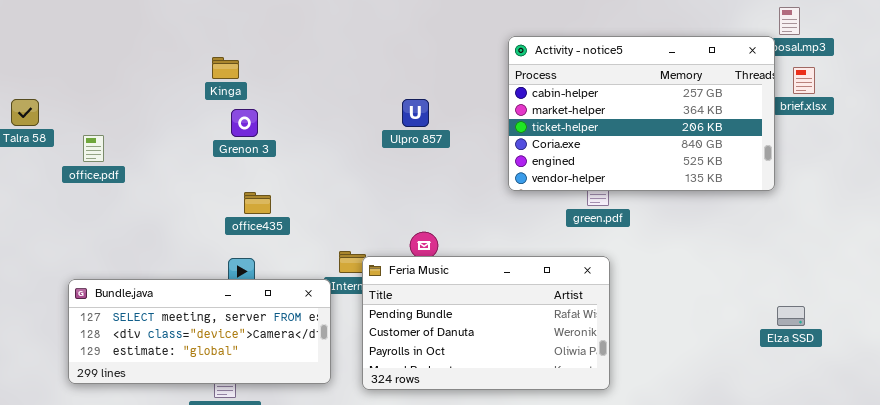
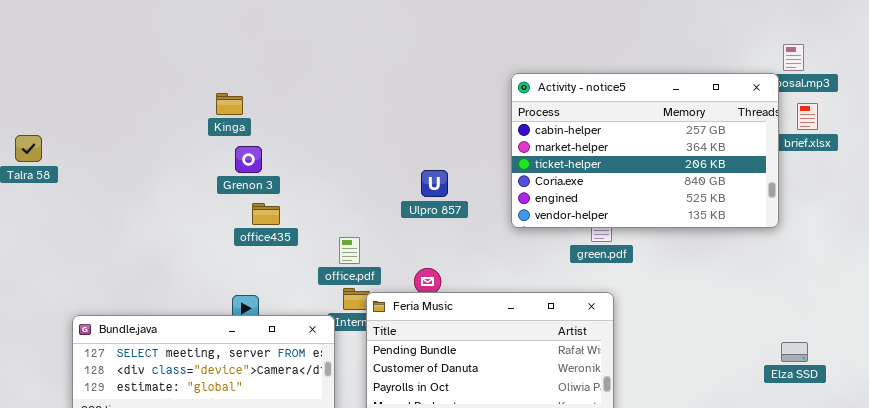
Ulpro 857: [402,99,429,127] -> [421,170,448,197], moved
office.pdf: [83,135,104,162] -> [339,237,360,264], moved
office435: [244,192,271,214] -> [252,203,280,225], moved

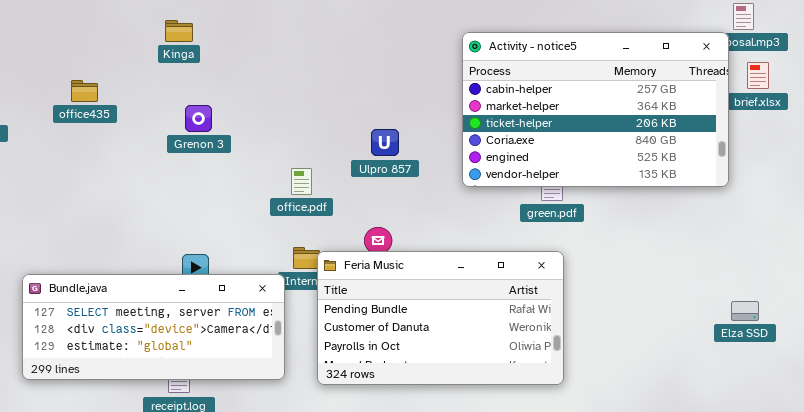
Kinga: [216,93,243,115] -> [165,20,193,42], moved
office435: [252,203,280,225] -> [71,80,98,102], moved
office.pdf: [339,237,360,264] -> [291,168,312,195], moved

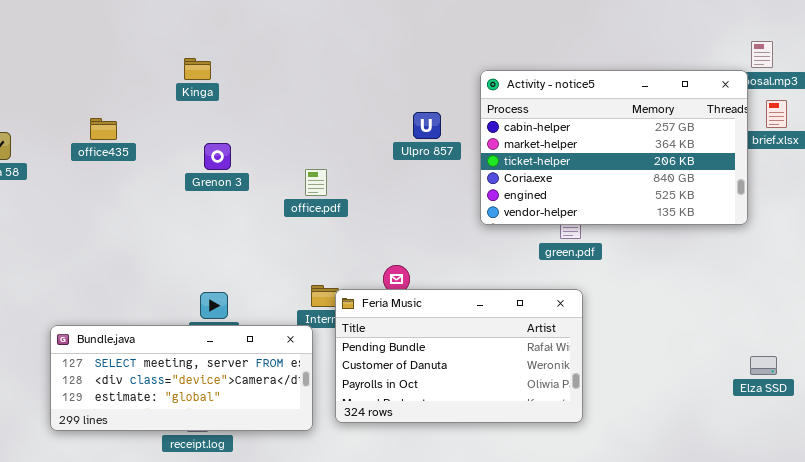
Ulpro 857: [371,129,399,156] -> [413,112,441,139], moved
office.pdf: [291,168,312,195] -> [305,169,327,196], moved
Bundle.java: [22,274,285,380] -> [50,325,313,431], moved
Elza SSD: [731,301,759,321] -> [750,356,777,375], moved

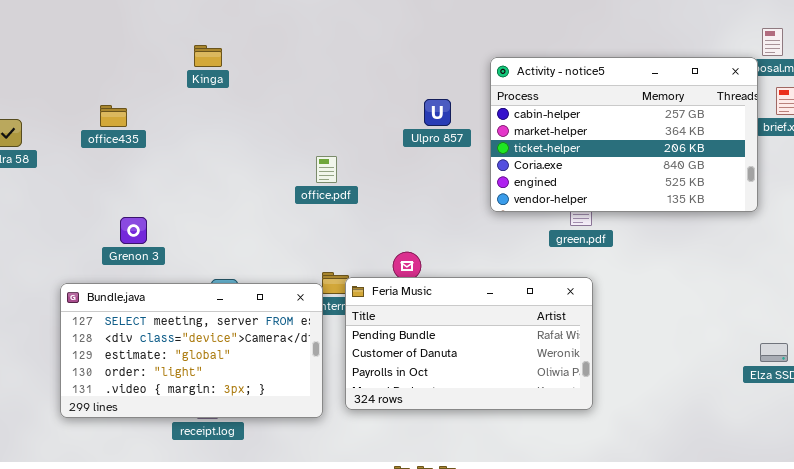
Grenon 3: [204,143,231,170] -> [120,217,147,244], moved
Bundle.java: [50,325,313,431] -> [60,283,323,418], resized

